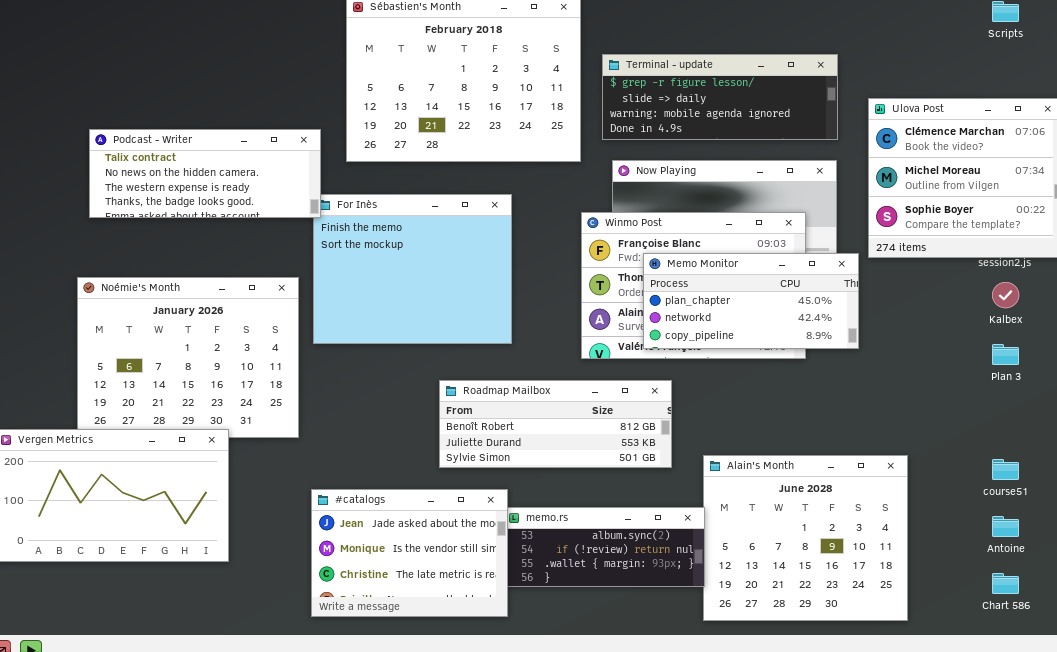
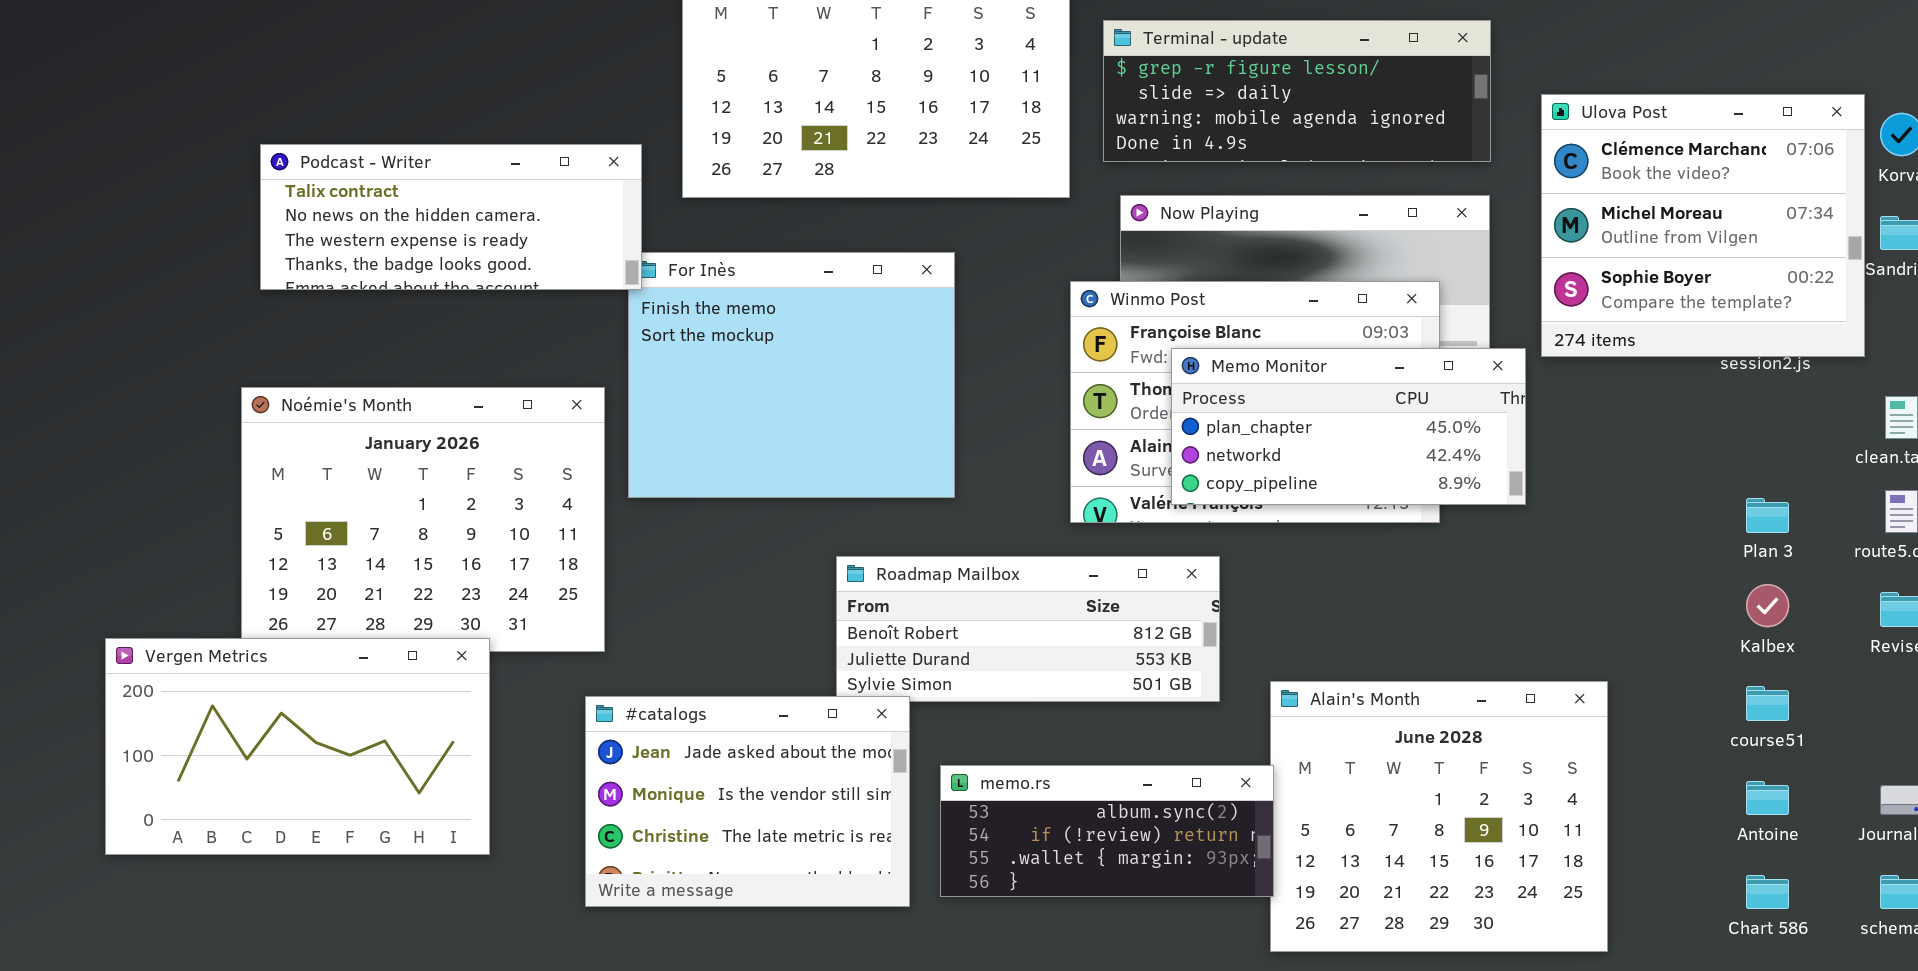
Kalbex: [992,282,1019,308] -> [1746,584,1789,627], moved
#catalogs: [311,489,508,617] -> [585,696,910,907], moved

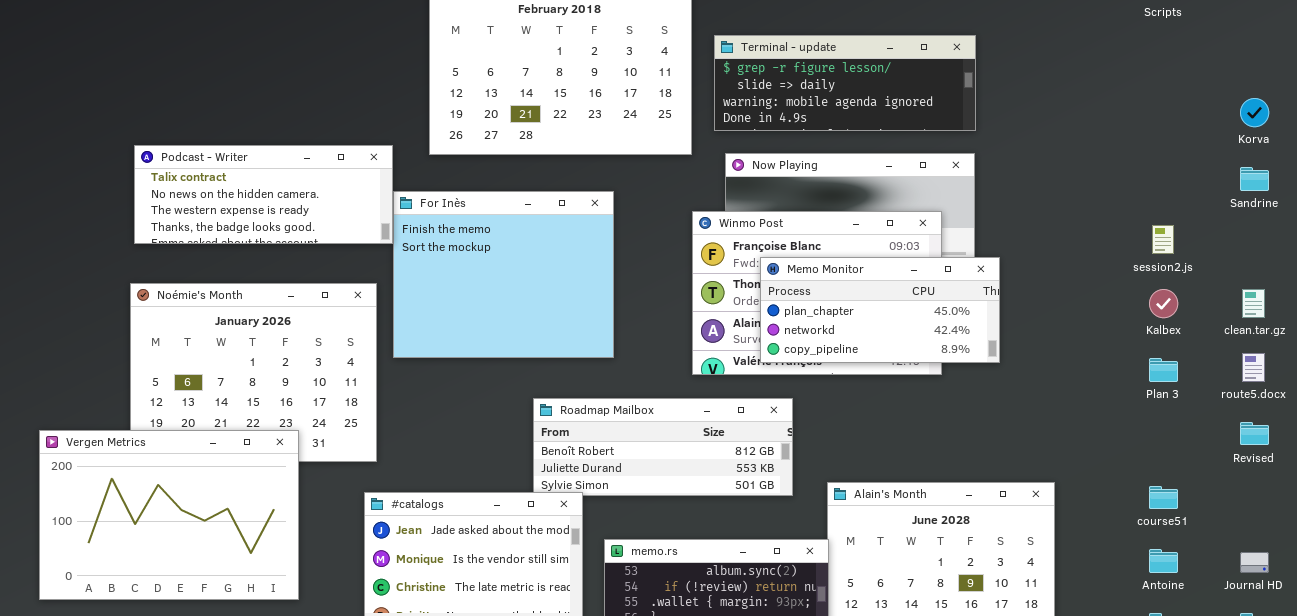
Ulova Post: [1541,94,1865,357] -> none, closed
Podcast - Writer: [260,144,642,290] -> [134,145,393,244], moved
Kalbex: [1746,584,1789,627] -> [1149,289,1178,318], moved
Vergen Metrics: [105,638,490,855] -> [39,430,299,600], resized

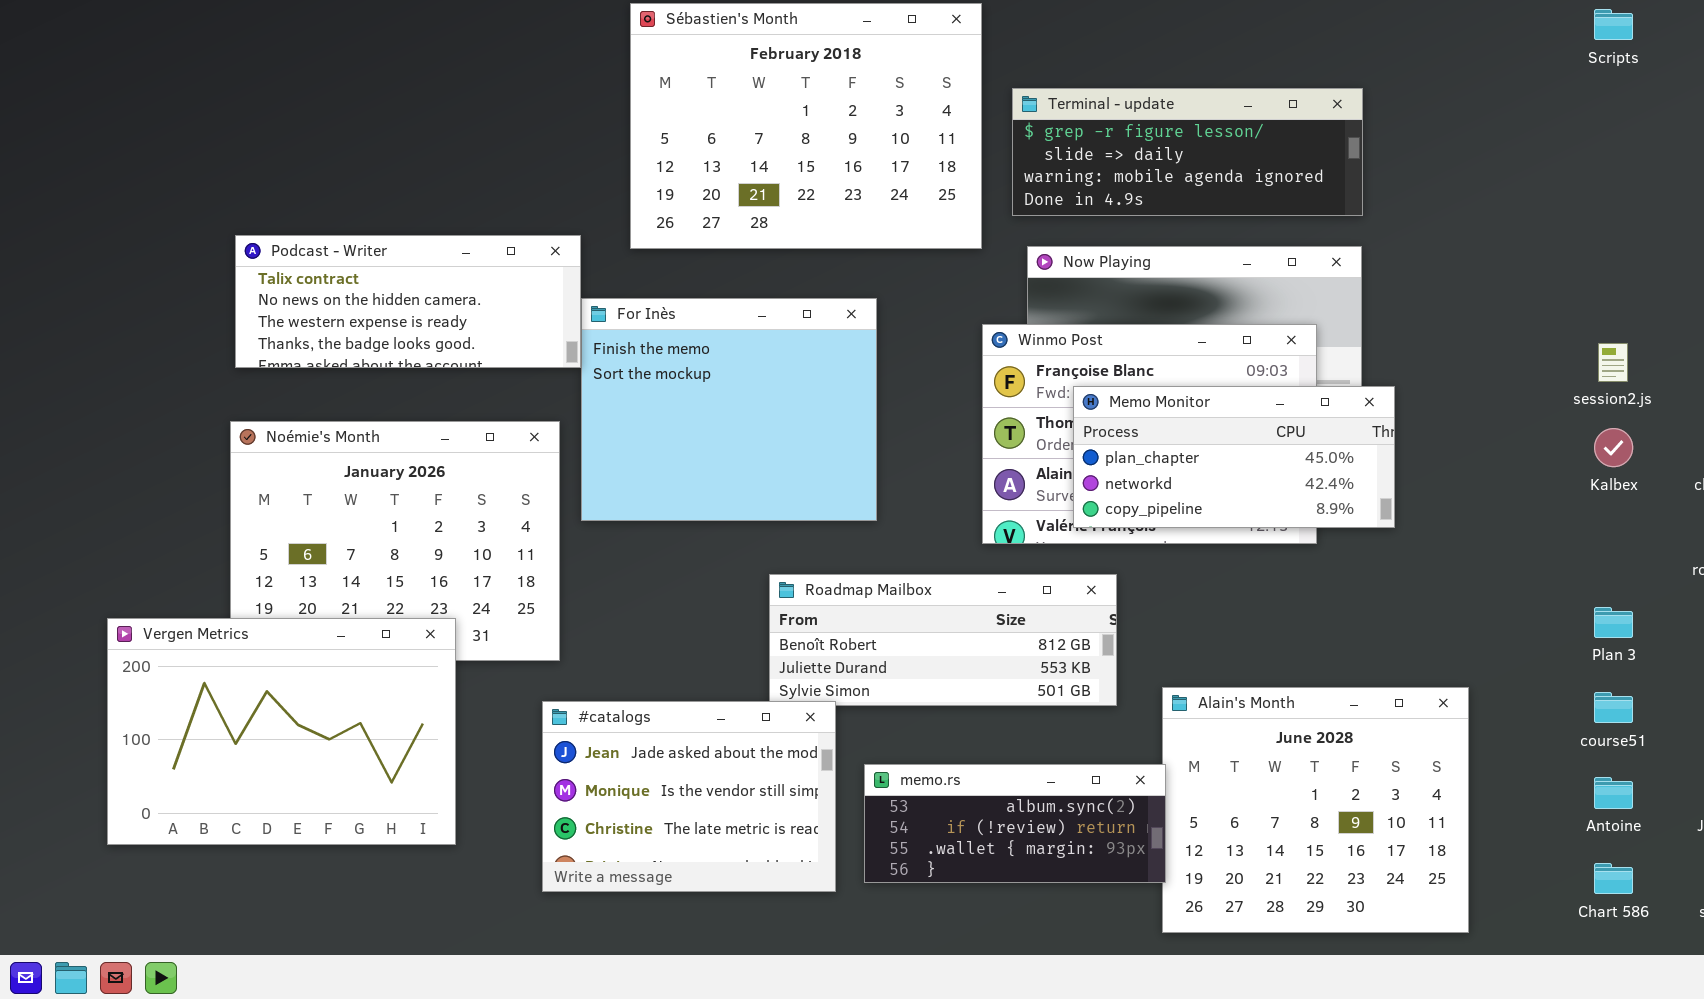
Plan 3: [1149,358,1178,382] -> [1594,607,1633,638], moved

